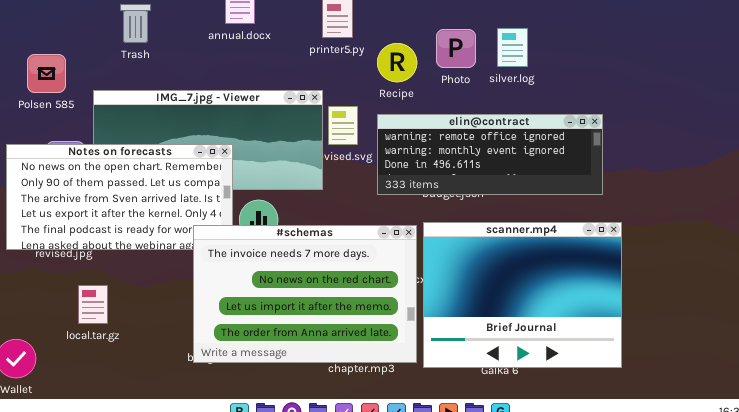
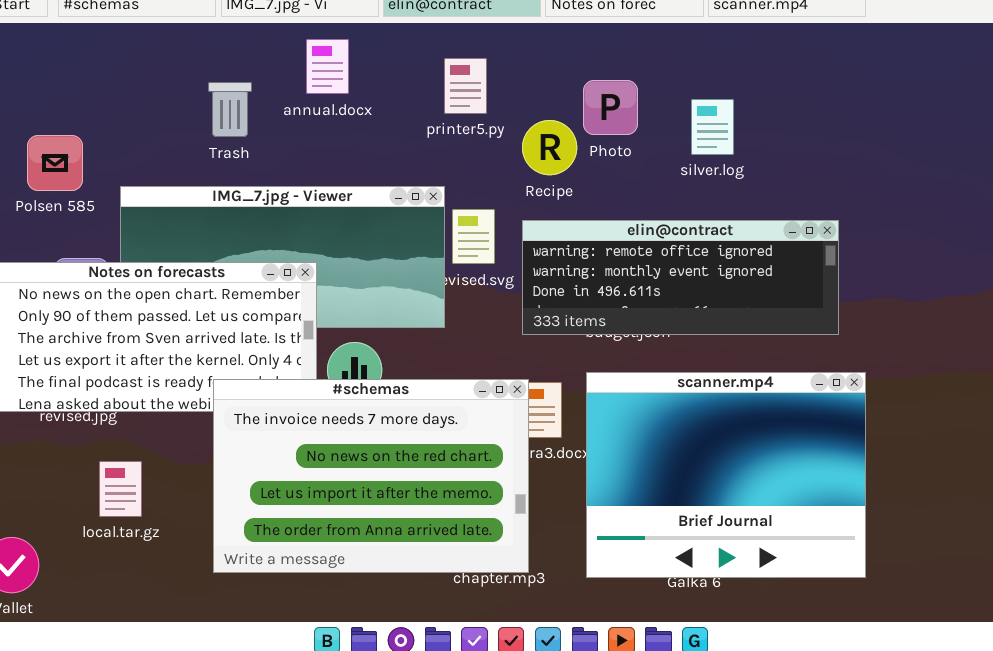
Trash: [120,4,151,43] -> [208,82,252,137], moved
Photo: [436,29,476,68] -> [583,80,638,135], moved
#schemas: [193,225,417,363] -> [213,379,529,573], moved

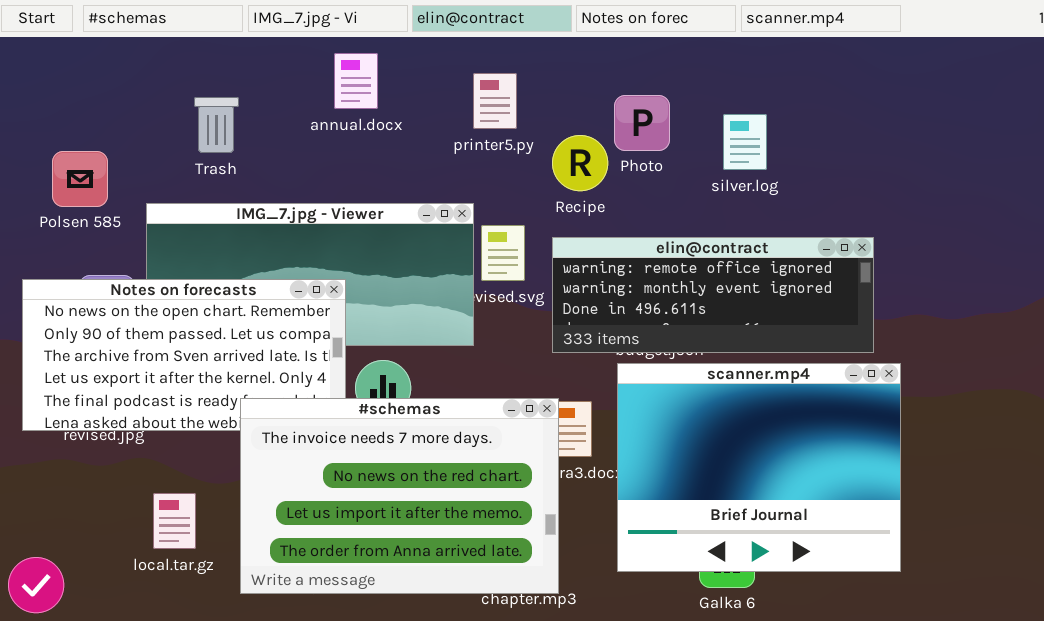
Trash: [208,82,252,137] -> [194,97,239,153], moved
scanner.mp4: [586,372,866,578] -> [617,363,901,572], moved
local.tar.gz: [99,461,142,517] -> [153,493,196,549], moved

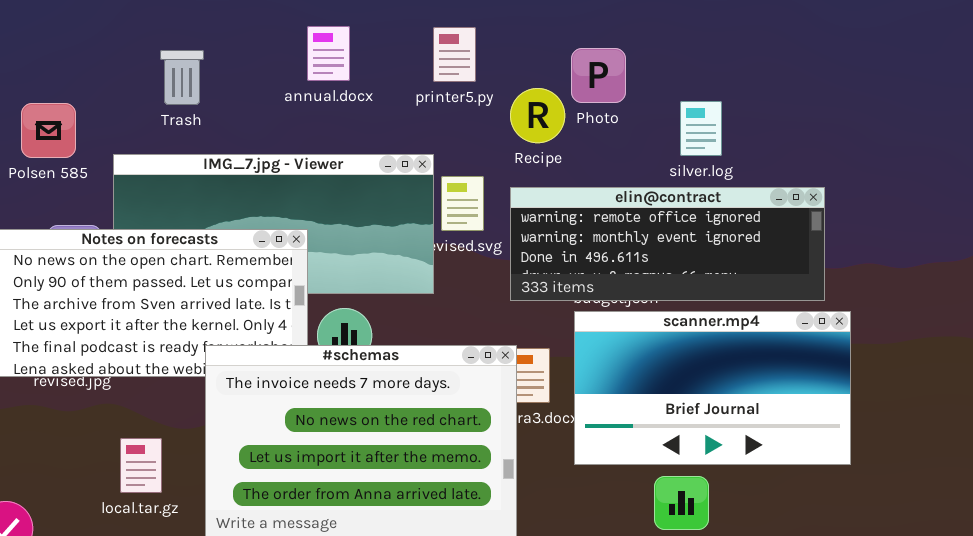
annual.docx: [334,53,378,109] -> [307,26,350,81], moved
silver.log: [723,114,767,170] -> [680,101,722,156], moved
scanner.mp4: [617,363,901,572] -> [574,311,851,465], resized

